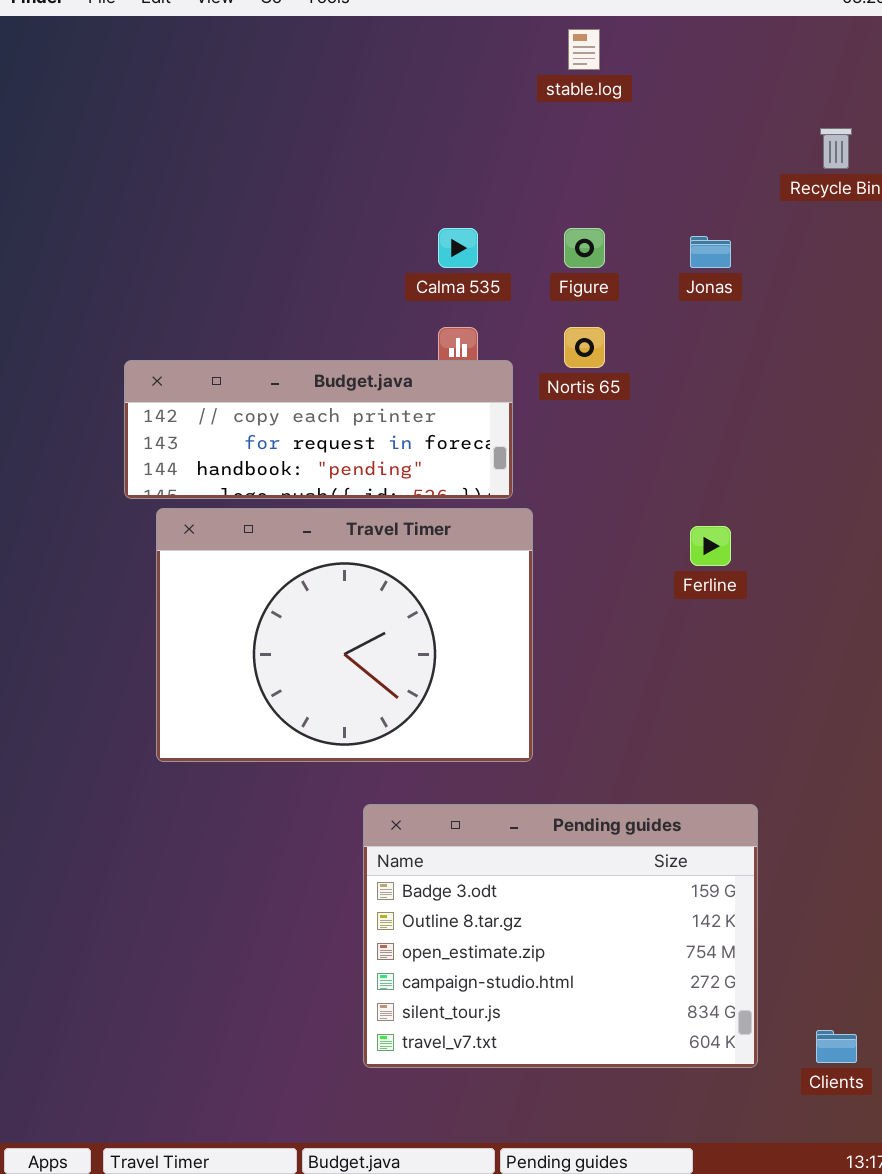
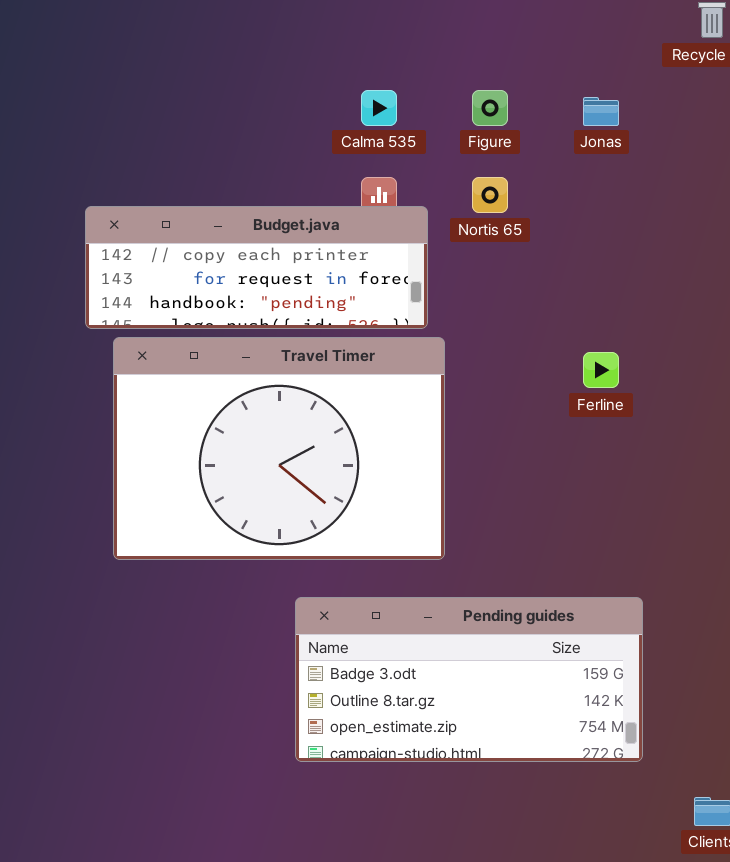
Pending guides: [363,804,758,1068] -> [295,597,643,762], resized

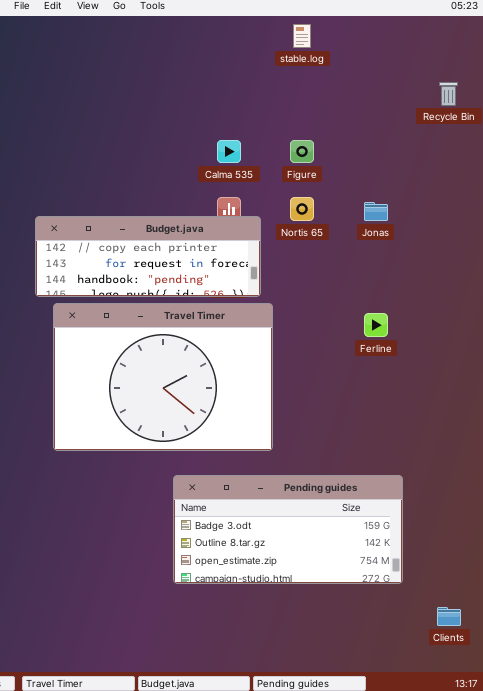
Jonas: [583,97,619,126] -> [364,202,388,221], moved

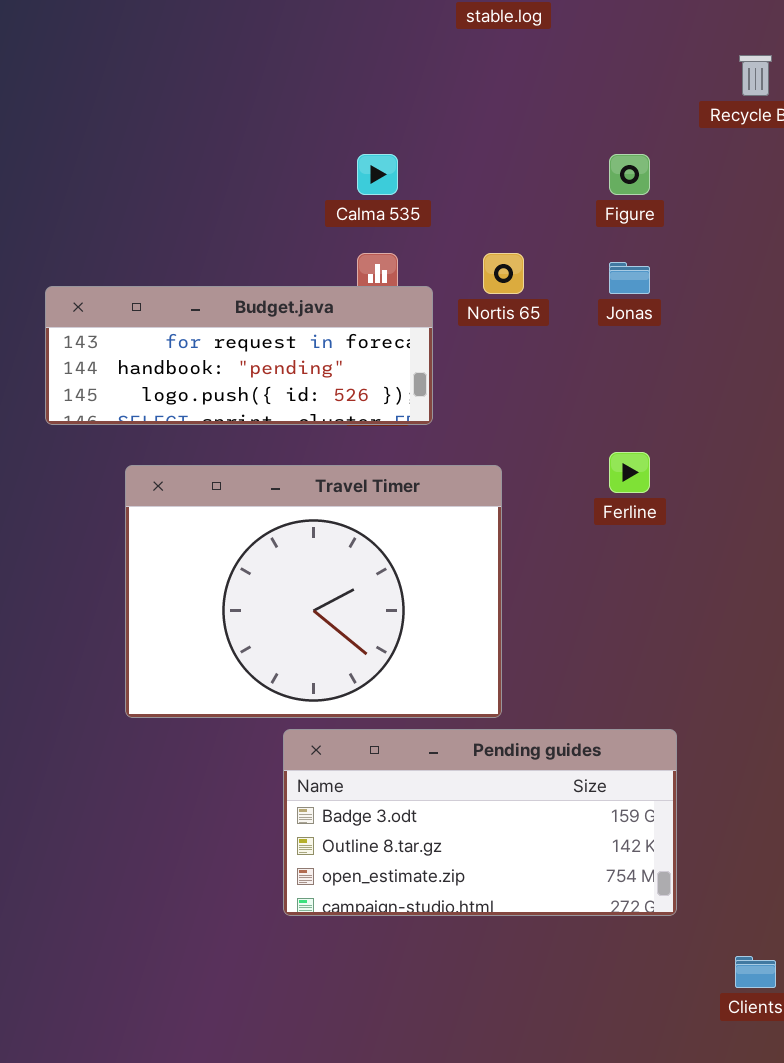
Figure: [290,140,314,163] -> [609,154,650,195], moved
Budget.java: [35,216,261,297] -> [45,286,433,425], scrolled down 1 row
Travel Timer: [53,303,273,451] -> [125,465,502,718], moved

